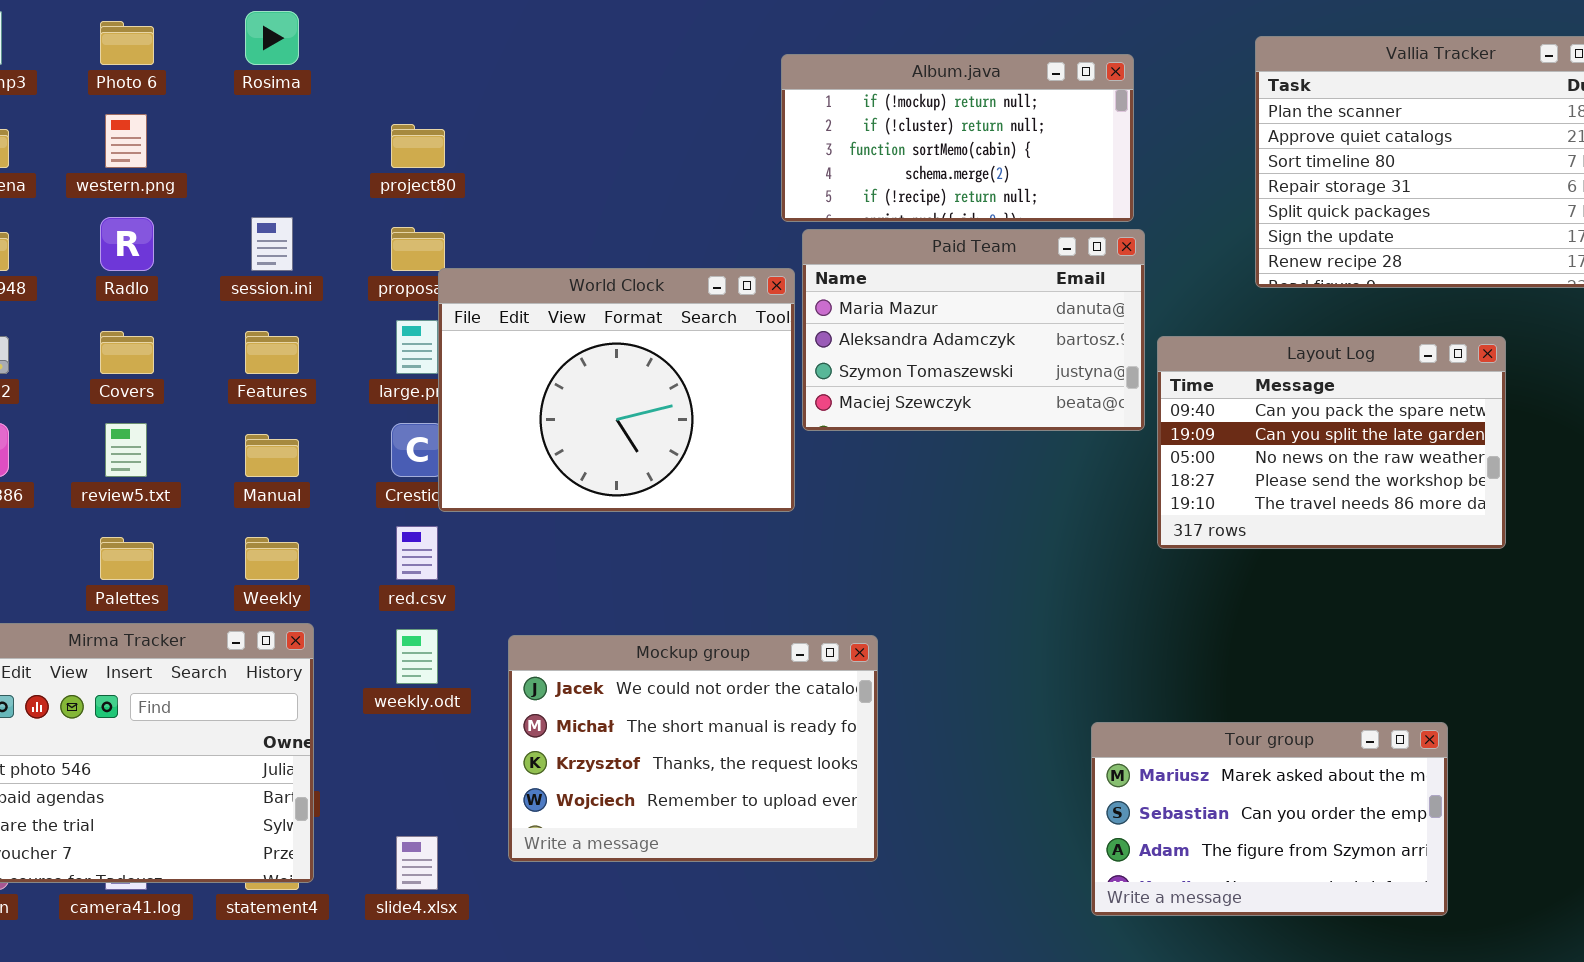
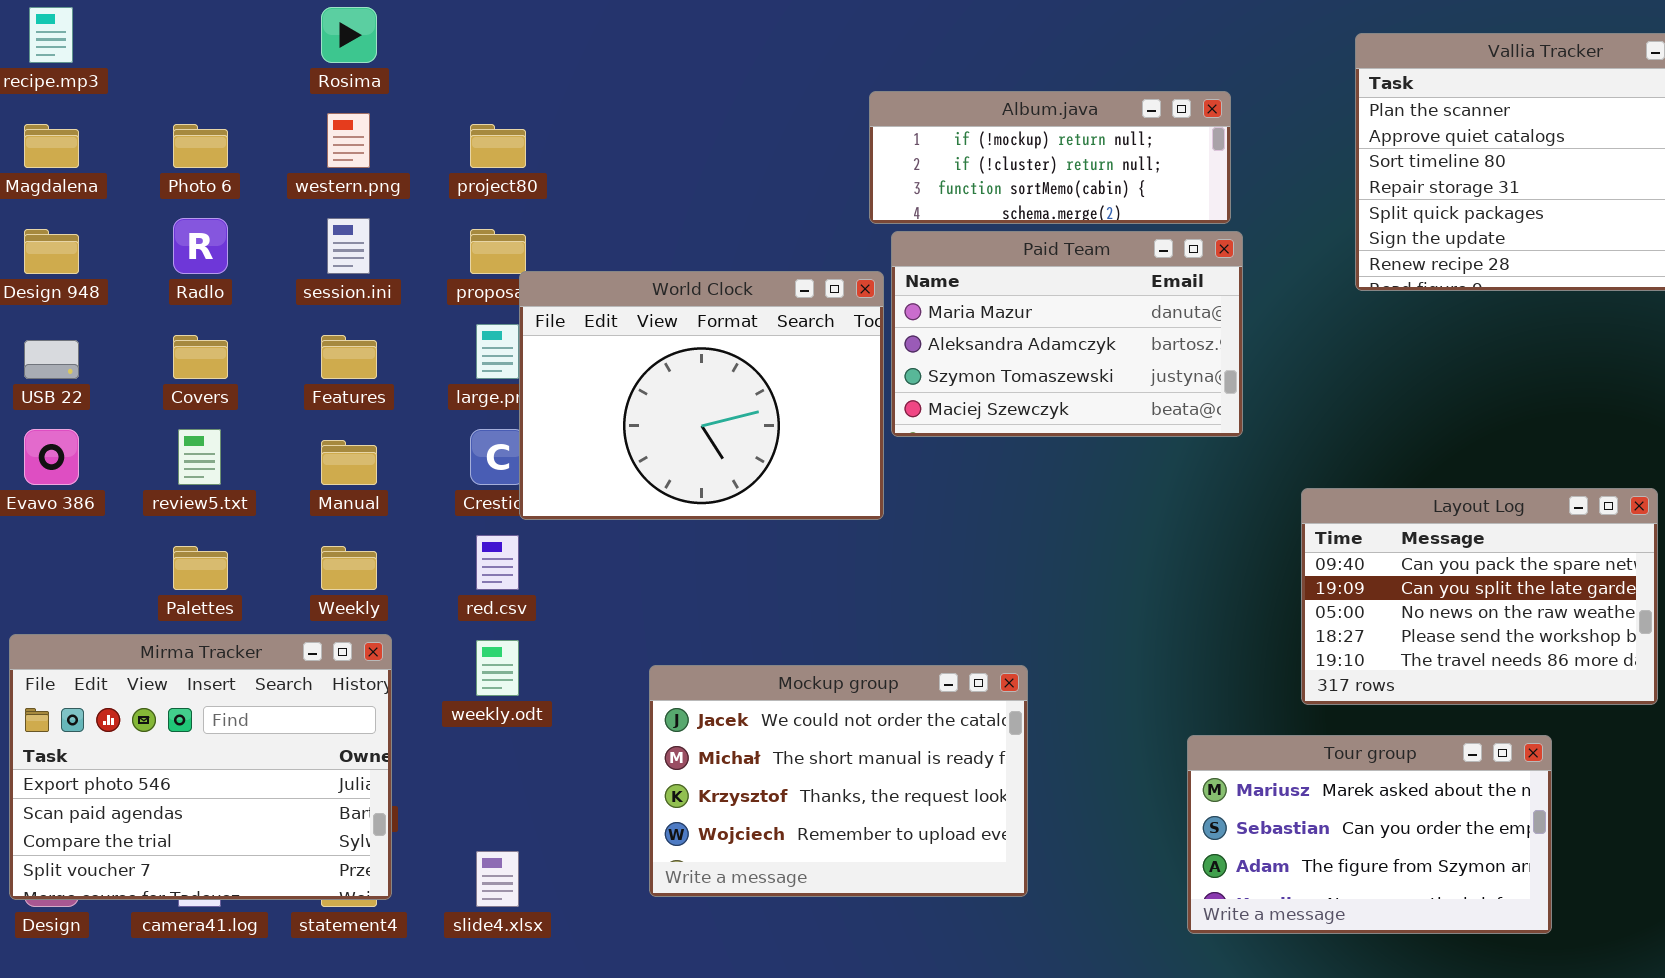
Photo 6: [100,21,154,65] -> [173,124,228,168], moved
Album.java: [781,54,1134,222] -> [869,91,1231,224], resized
western.png: [105,114,147,168] -> [327,113,370,168], moved
Layout Log: [1157,336,1506,549] -> [1301,488,1658,705], moved
Mockup group: [508,635,878,862] -> [649,665,1028,897], moved

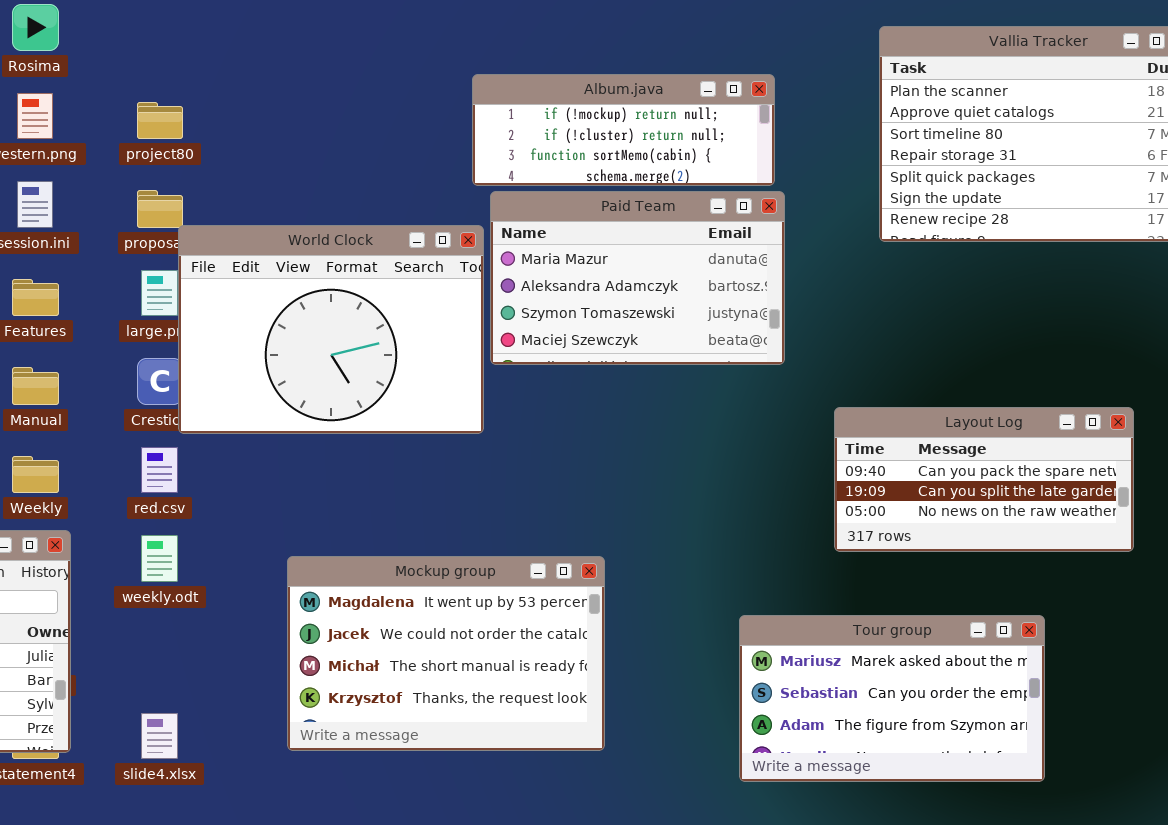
Layout Log: [1301,488,1658,705] -> [834,407,1134,552], resized
Mockup group: [649,665,1028,897] -> [287,556,605,751], scrolled up 1 row

